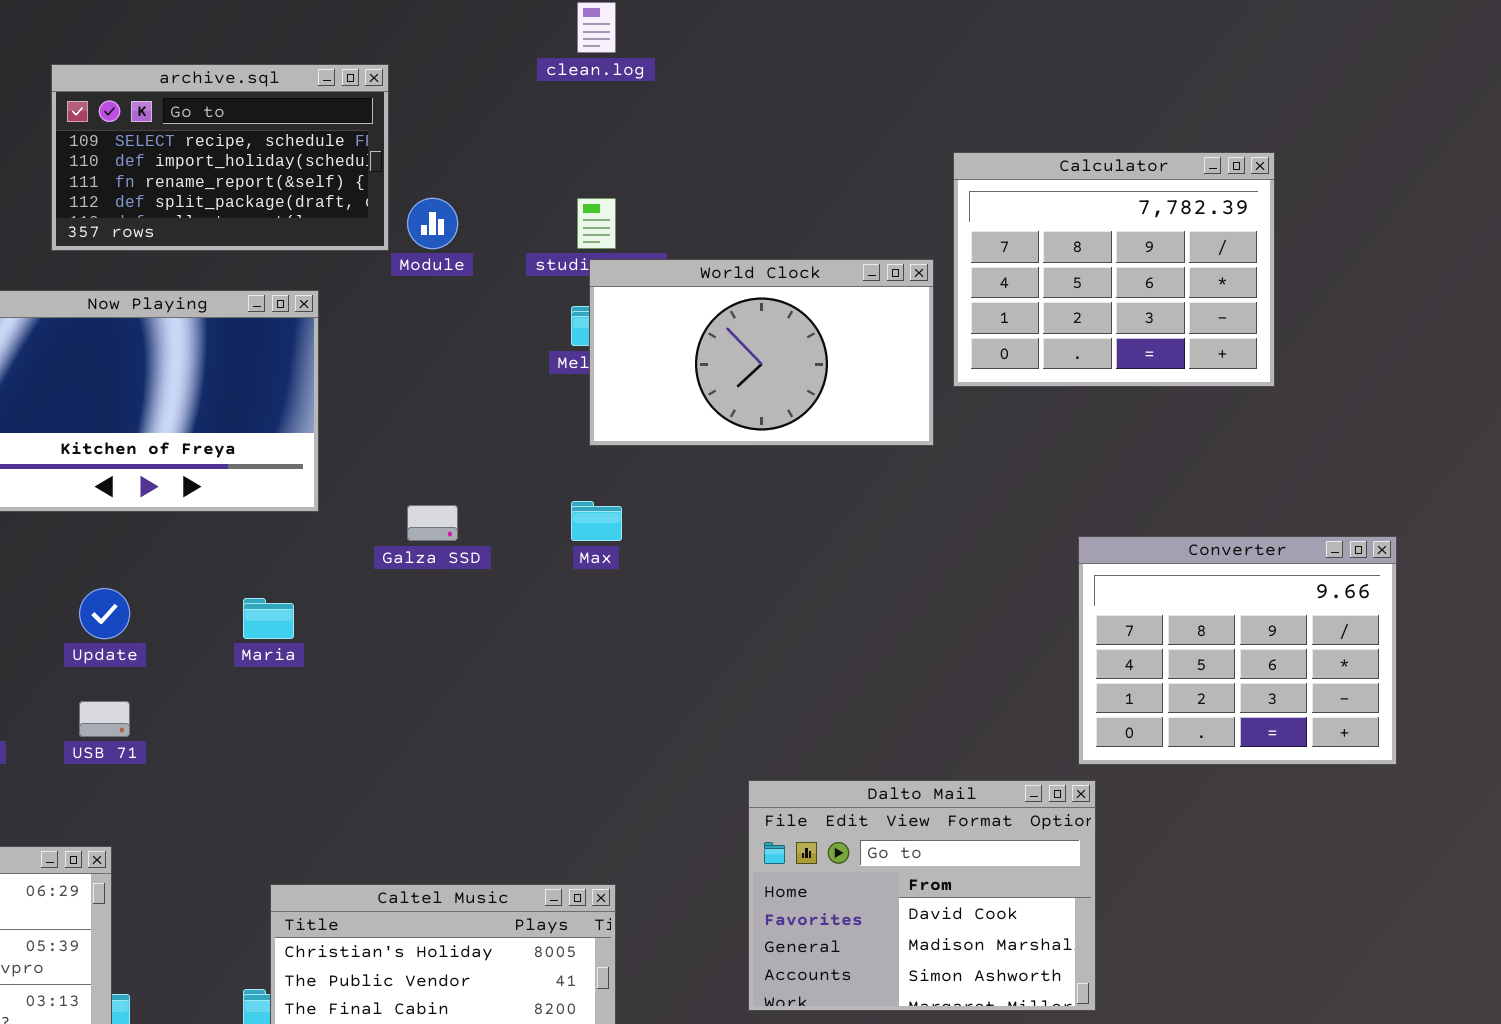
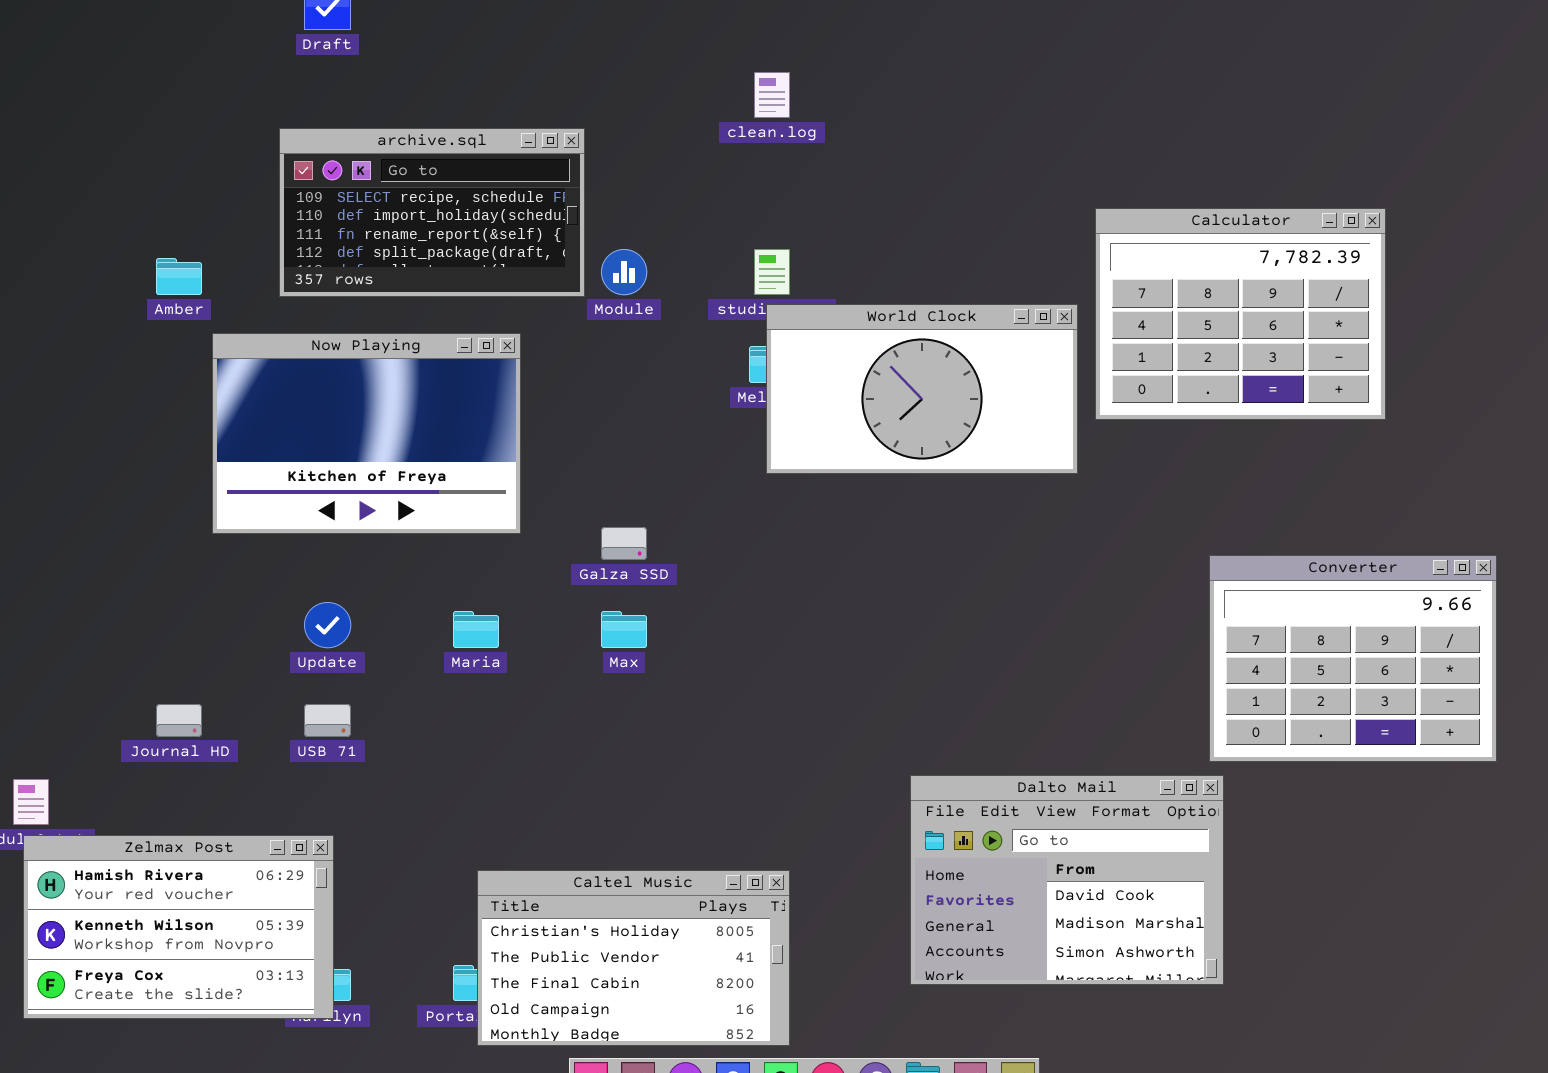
Max: [571,501,622,541] -> [601,611,647,648], moved

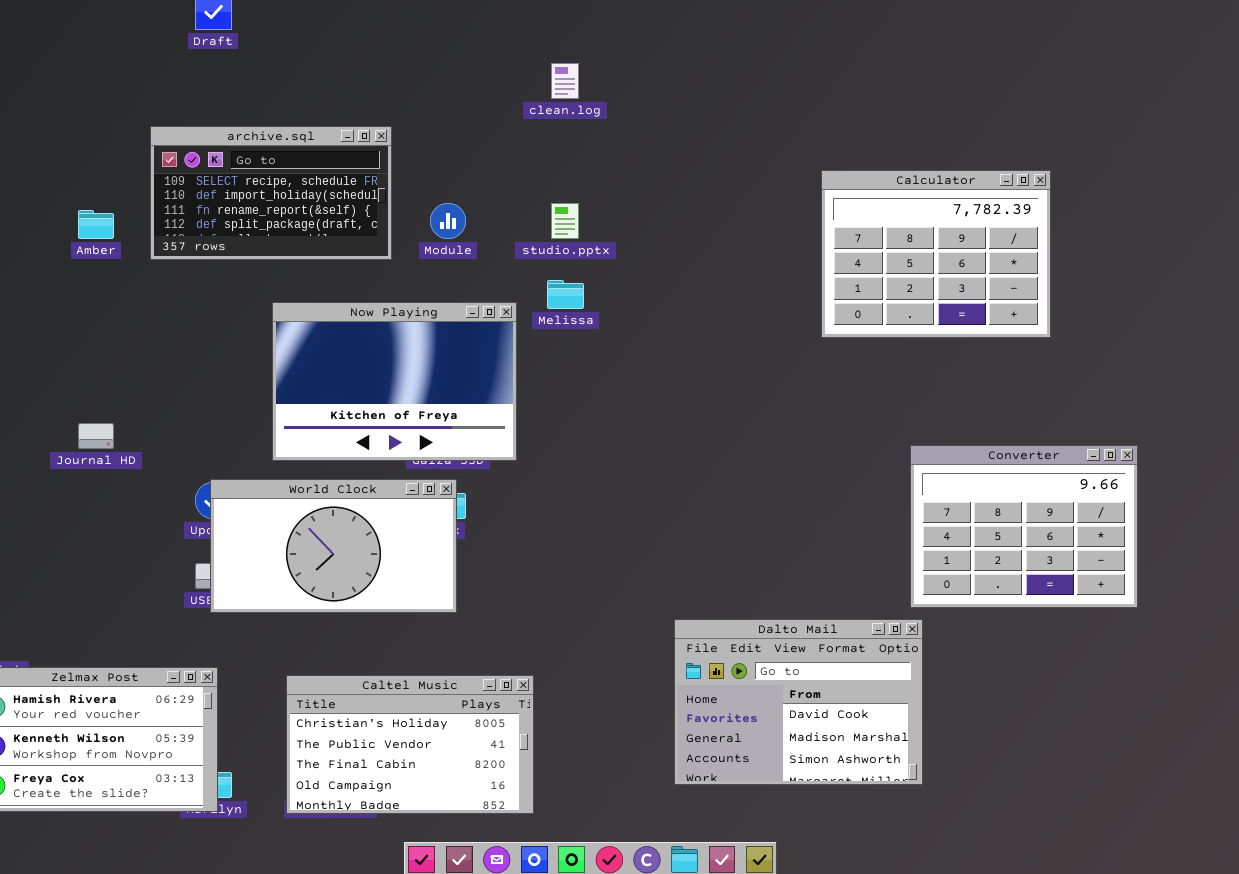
archive.sql: [279,128,585,297] -> [150,126,392,260], moved
World Clock: [766,304,1078,474] -> [210,479,457,613], moved
Now Playing: [212,333,521,534] -> [272,302,517,461], moved
Journal HD: [156,704,202,737] -> [78,423,114,449], moved
Caltel Music: [477,870,790,1046] -> [286,675,534,814], moved

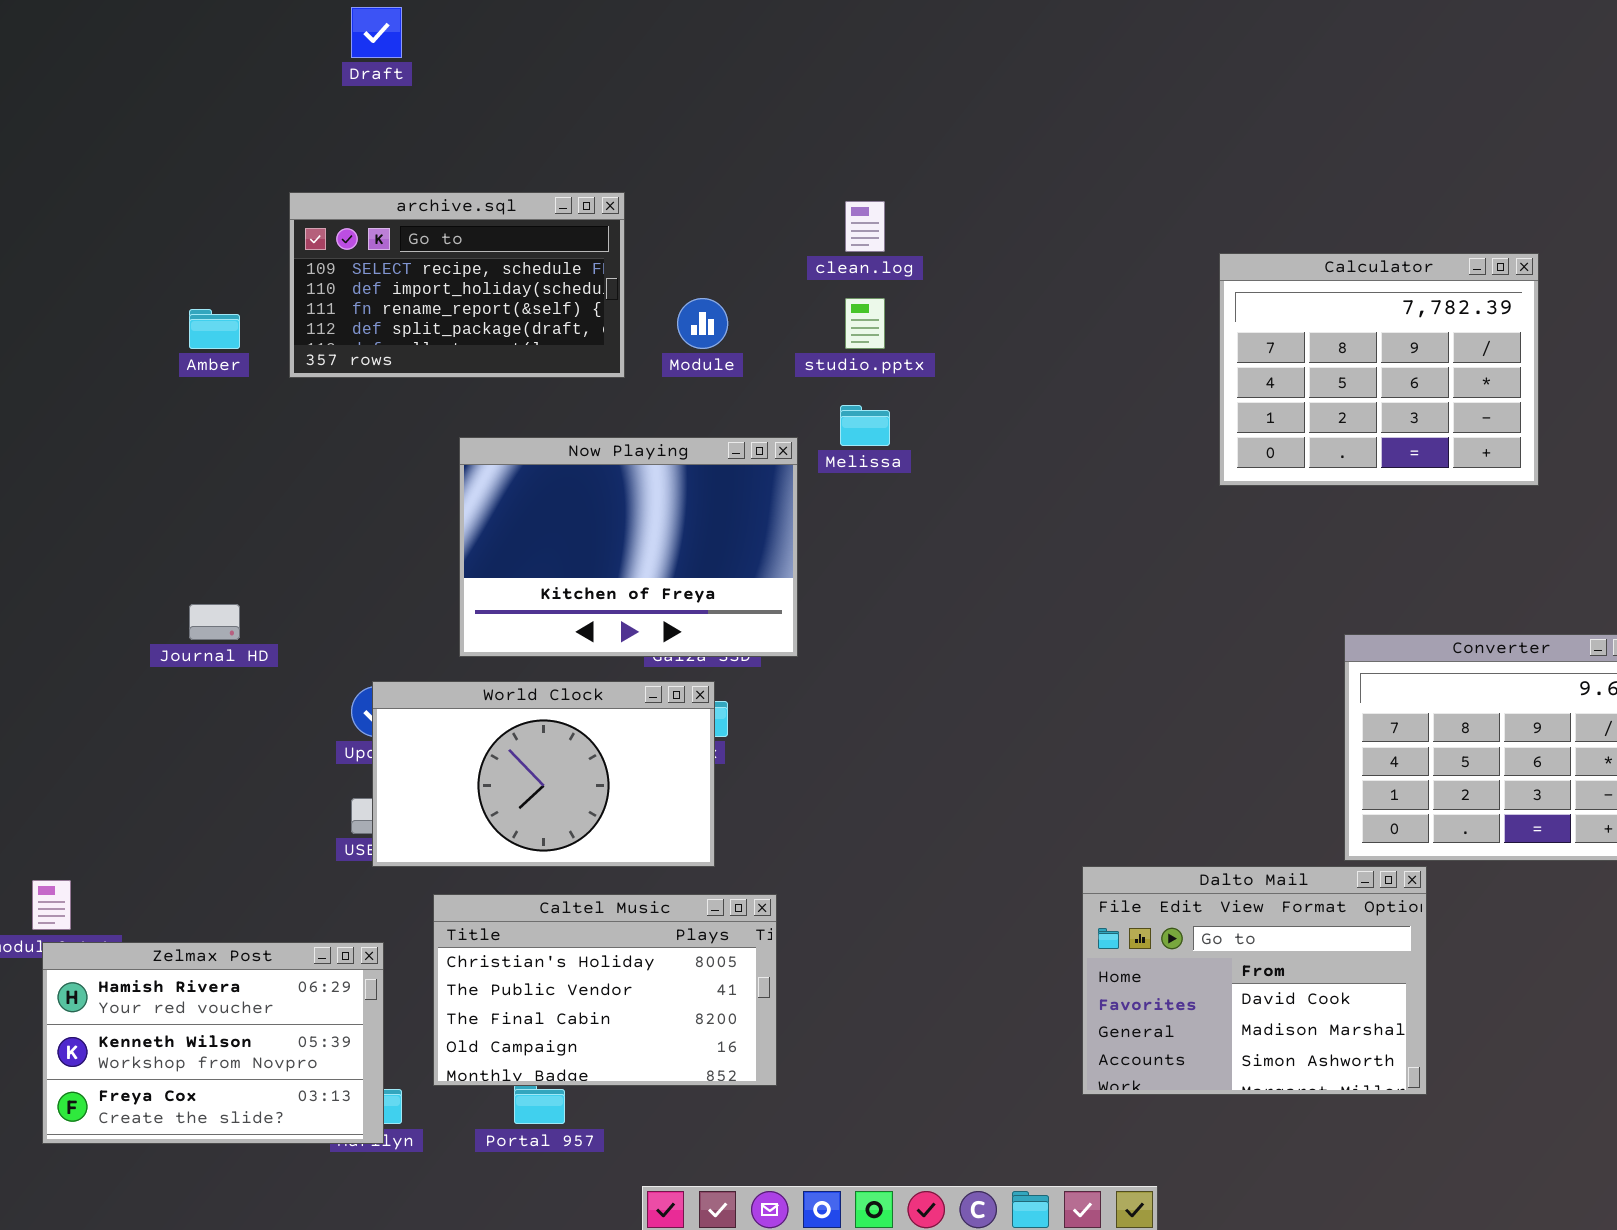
clean.log: [551,63,579,99] -> [845,201,885,252], moved
Dalto Mail: [674,619,923,785] -> [1082,866,1427,1095], moved
Caltel Music: [286,675,534,814] -> [433,894,777,1086], moved

